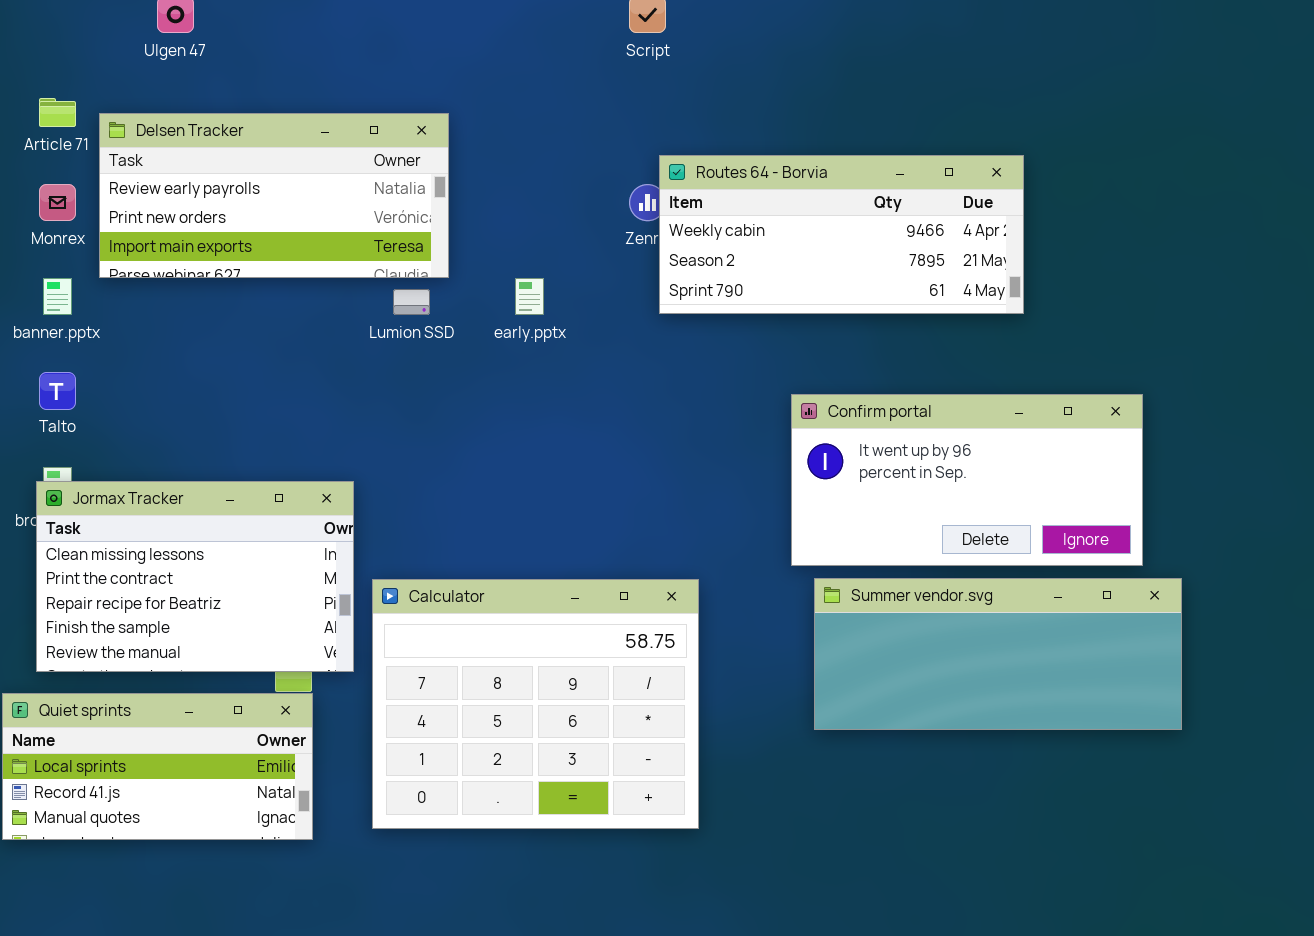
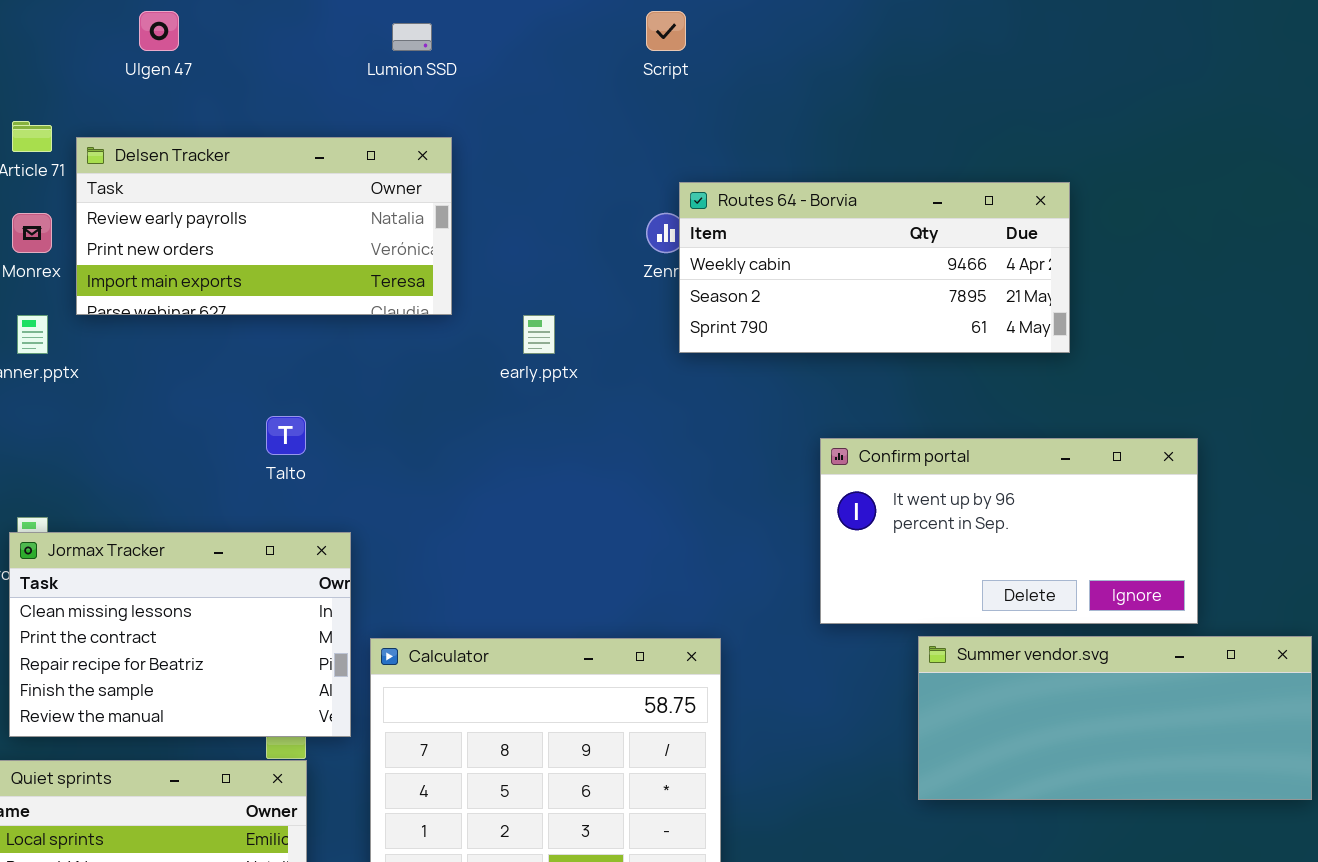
Lumion SSD: [393,289,430,315] -> [392,23,432,51], moved
Talto: [39,372,76,410] -> [266,416,306,455], moved
Summer vendor.svg: [814,578,1182,730] -> [918,636,1312,800], moved

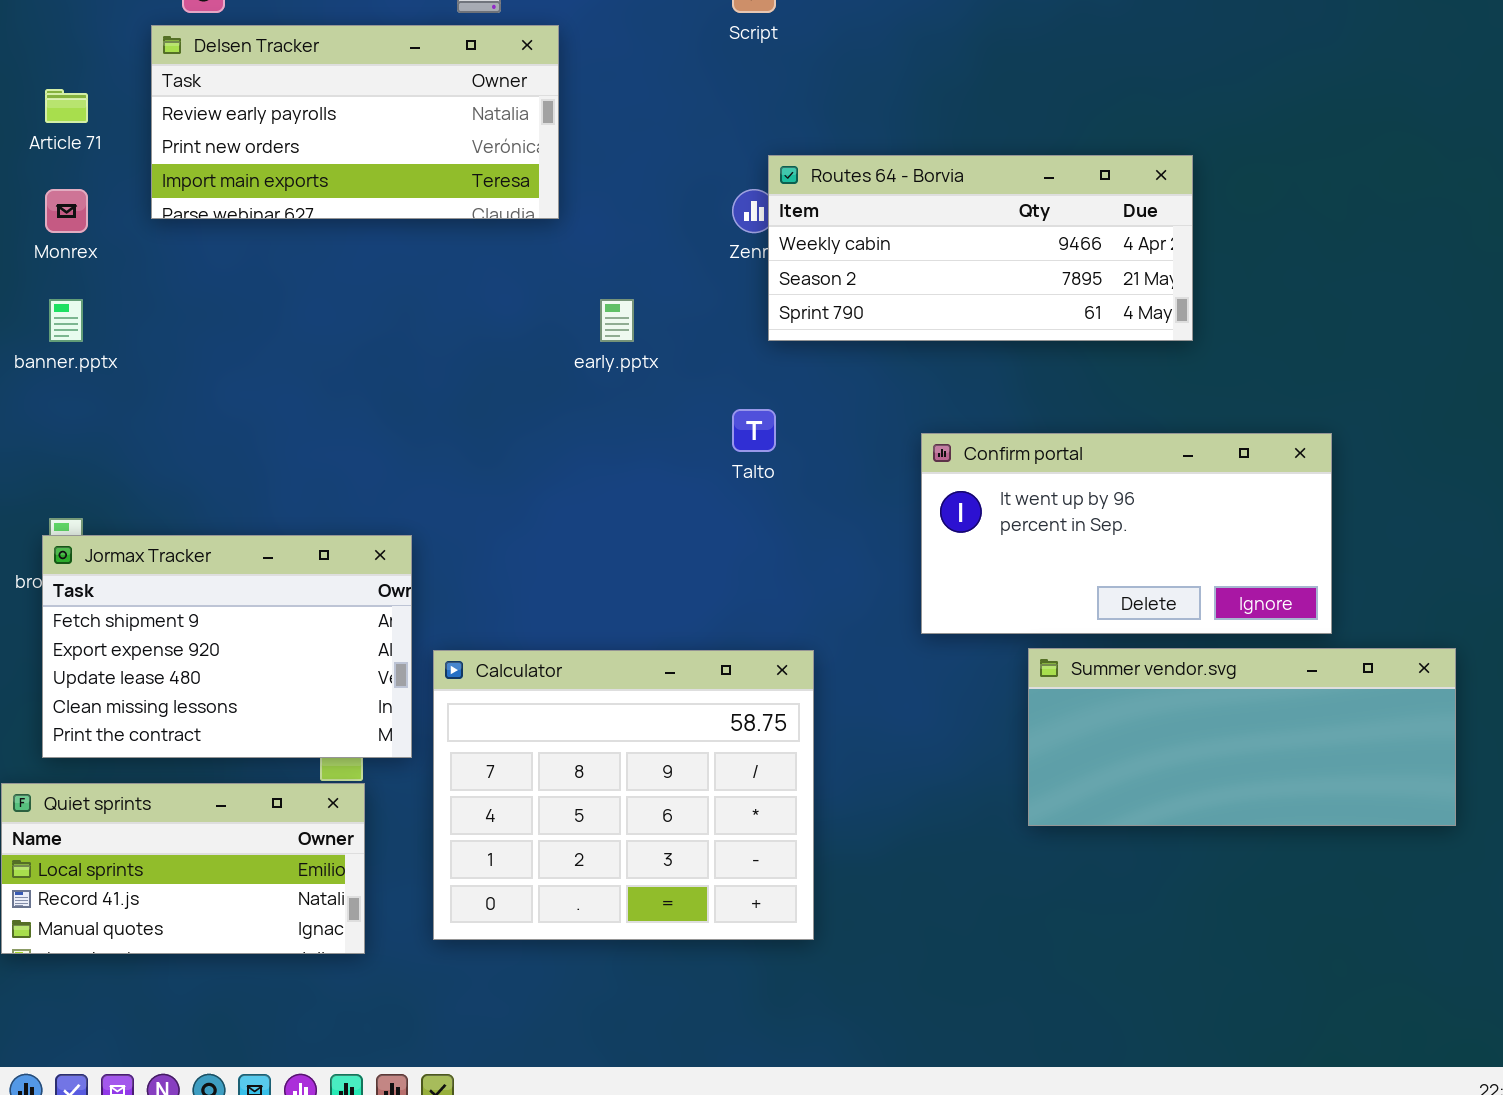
Delsen Tracker: [76,137,452,315] -> [151,25,559,219], moved
Talto: [266,416,306,455] -> [732,409,776,452], moved
Jormax Tracker: [9,532,351,737] -> [42,535,412,758], scrolled up 3 rows

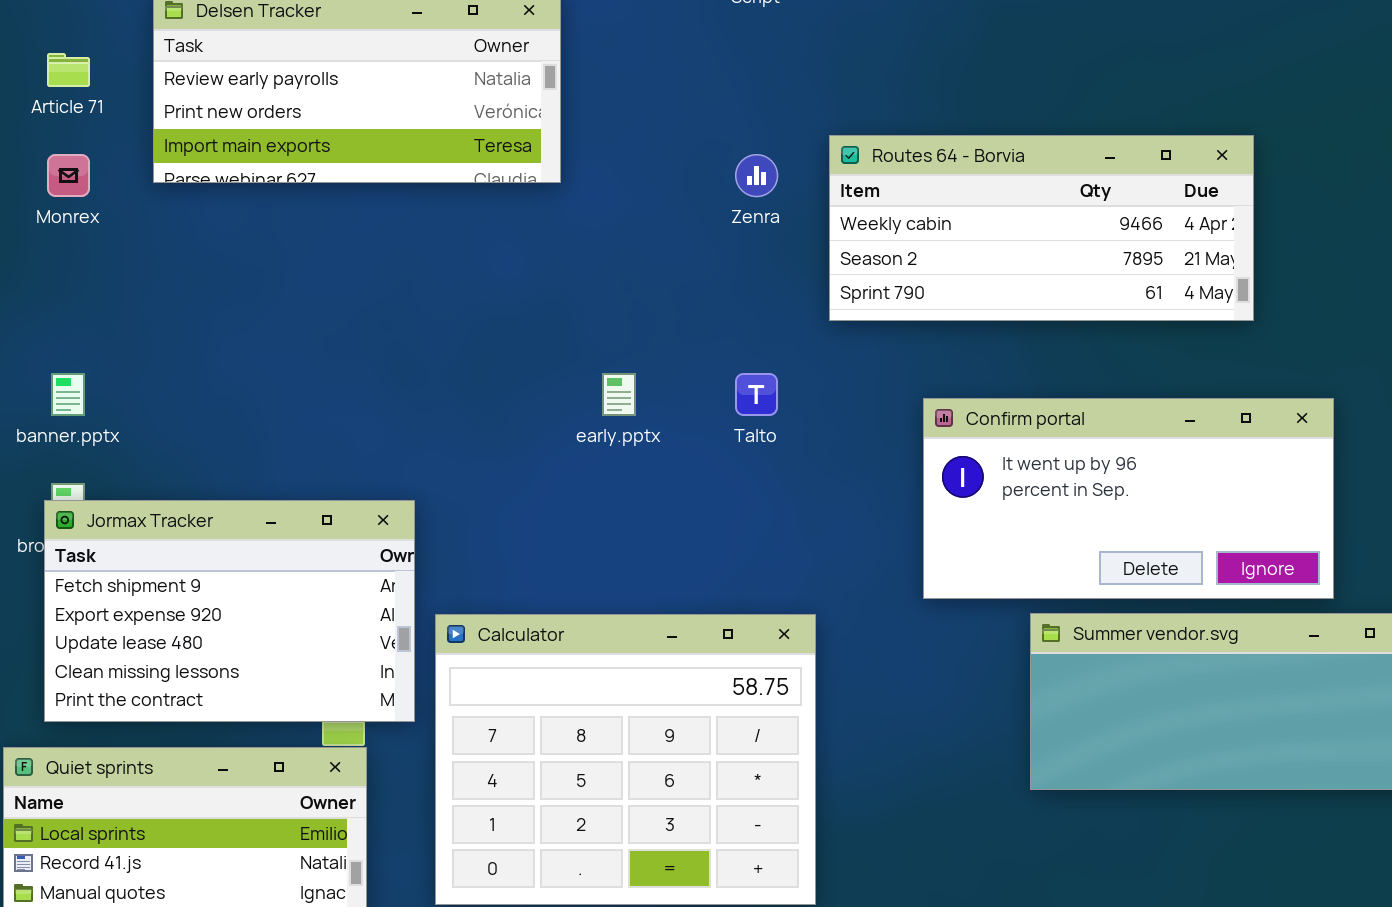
Routes 64 - Borvia: [768,155,1193,341] -> [829,135,1254,321], moved
banner.pptx: [49,299,83,342] -> [51,373,85,416], moved
early.pptx: [600,299,634,342] -> [602,373,636,416], moved

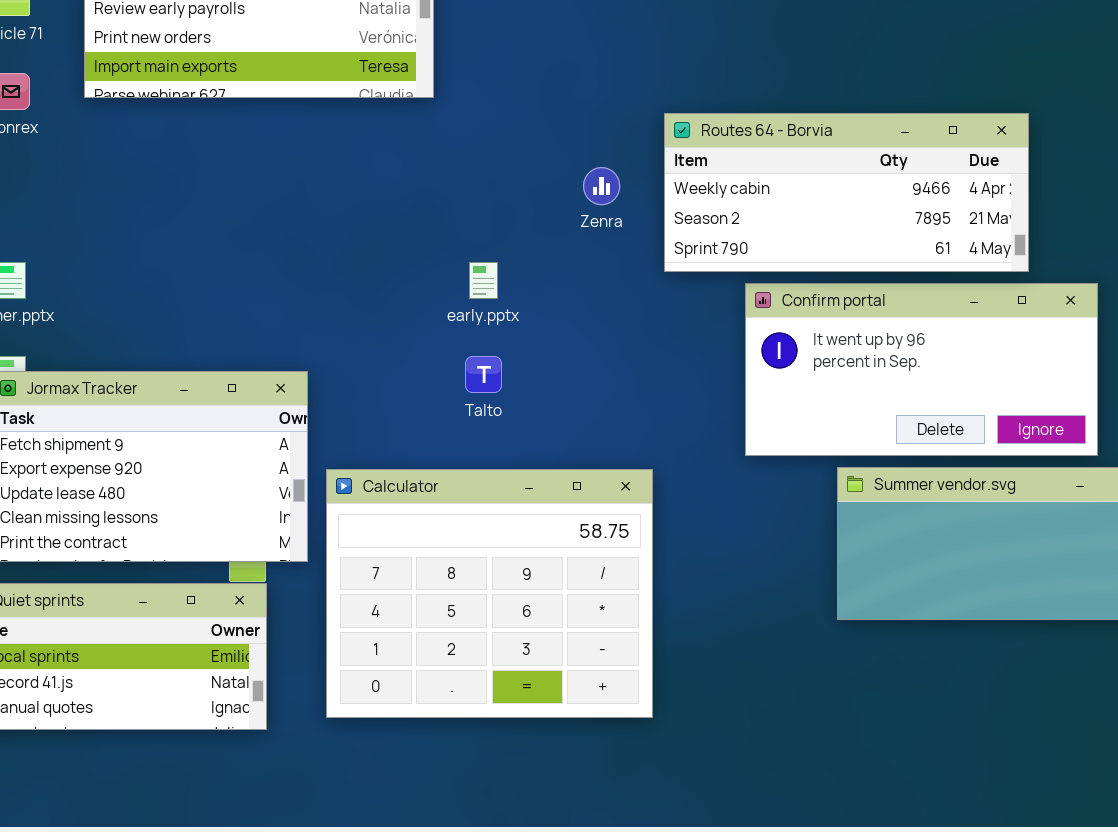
Routes 64 - Borvia: [829,135,1254,321] -> [664,113,1029,272], moved
Zenra: [735,154,778,197] -> [583,167,620,205], moved
Talto: [735,373,778,416] -> [465,356,502,393], moved

